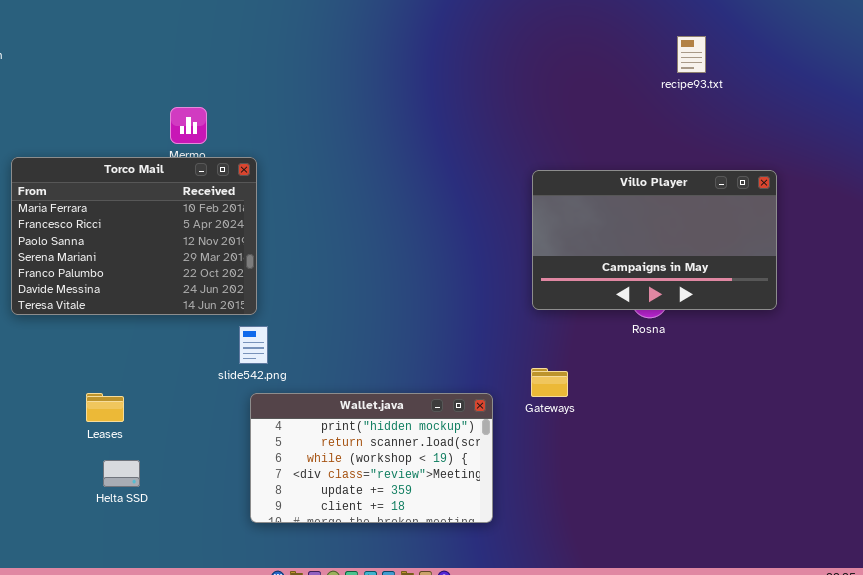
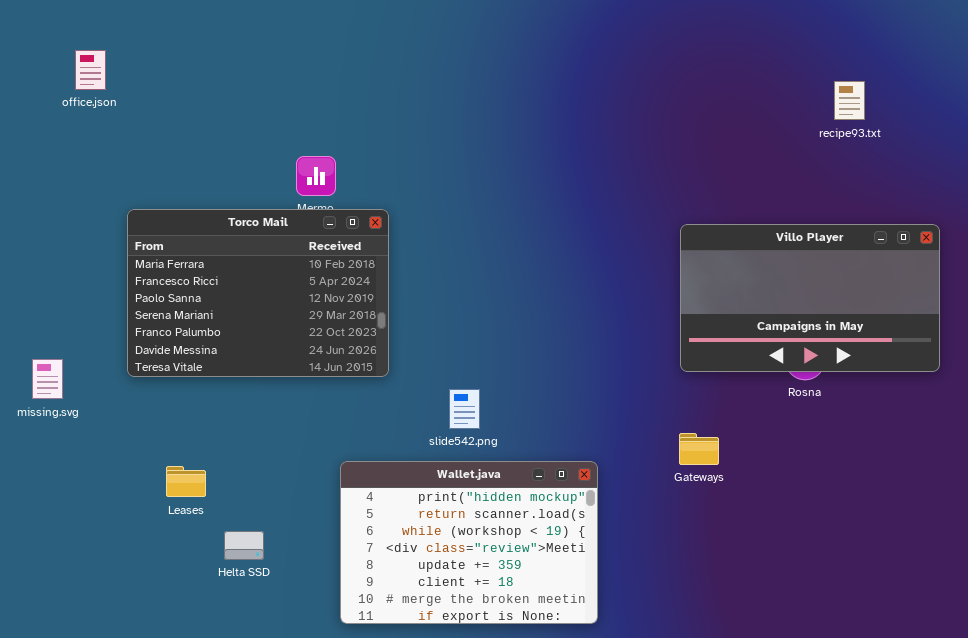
slide542.png: [239,326,268,364] -> [449,389,480,429], moved
Leases: [86,393,124,422] -> [166,466,206,497], moved
Wallet.java: [250,393,493,523] -> [340,461,598,624], moved, resized

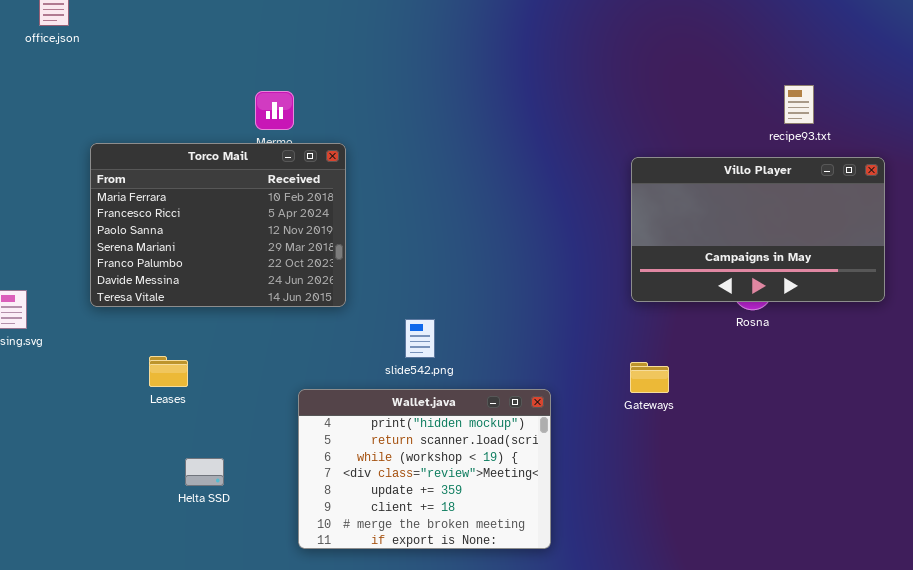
recipe93.txt: [834,81,865,120] -> [784,85,814,124], moved
Leases: [166,466,206,497] -> [149,356,188,387], moved

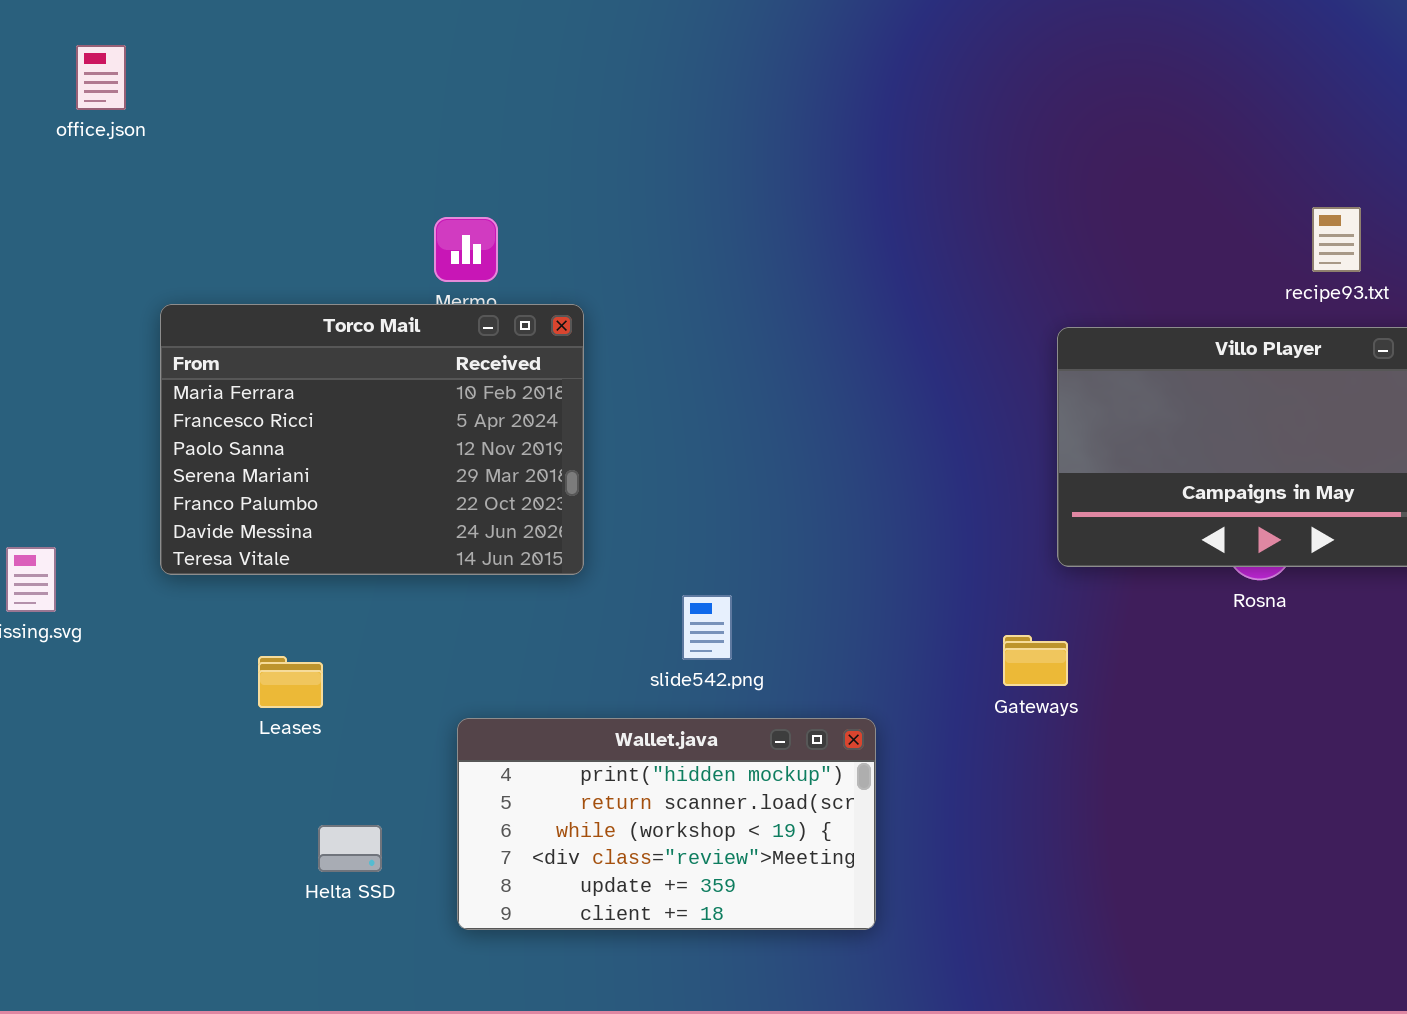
Gateways: [630,362,669,393] -> [1003,635,1068,686], moved
Wallet.java: [298,389,551,549] -> [457,718,876,930], moved, resized

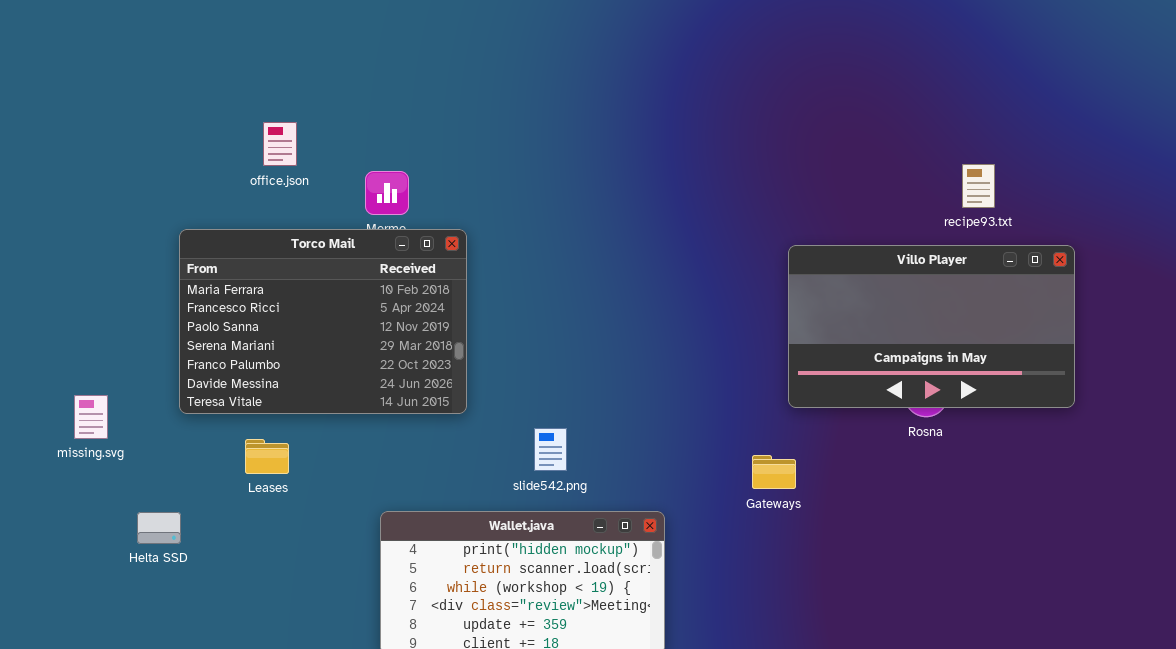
office.json: [76,45,126,110] -> [263,122,297,166], moved
Leases: [258,656,323,708] -> [245,439,289,474], moved
Helta SSD: [318,825,382,872] -> [137,512,181,544], moved

